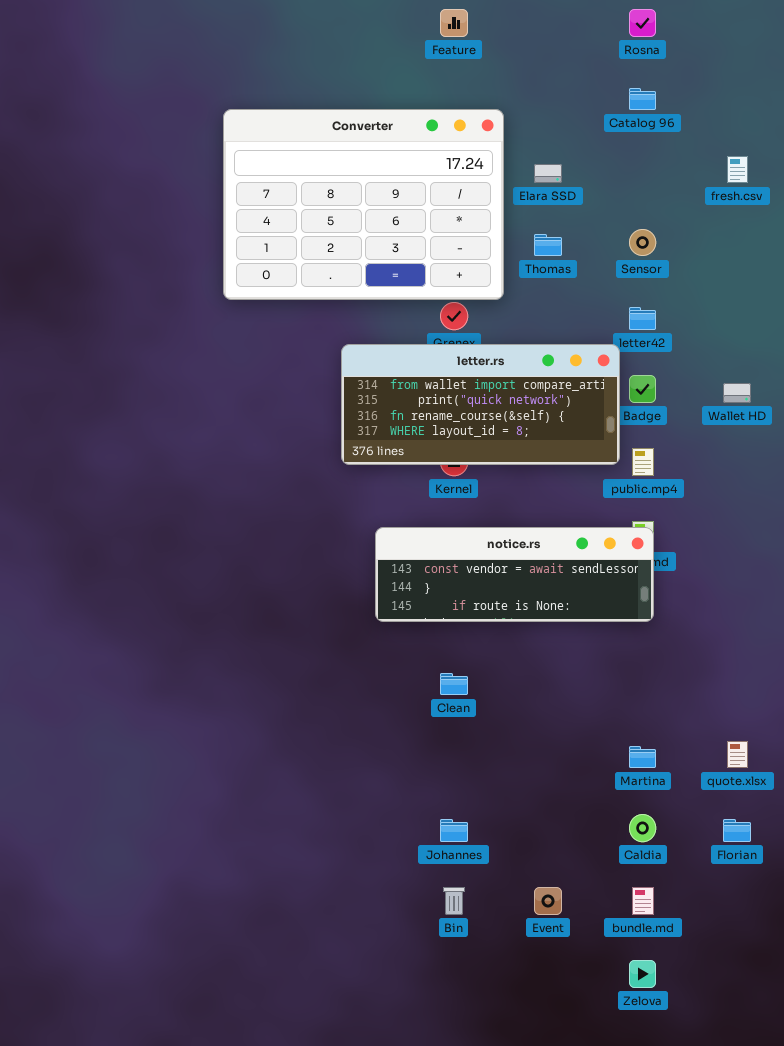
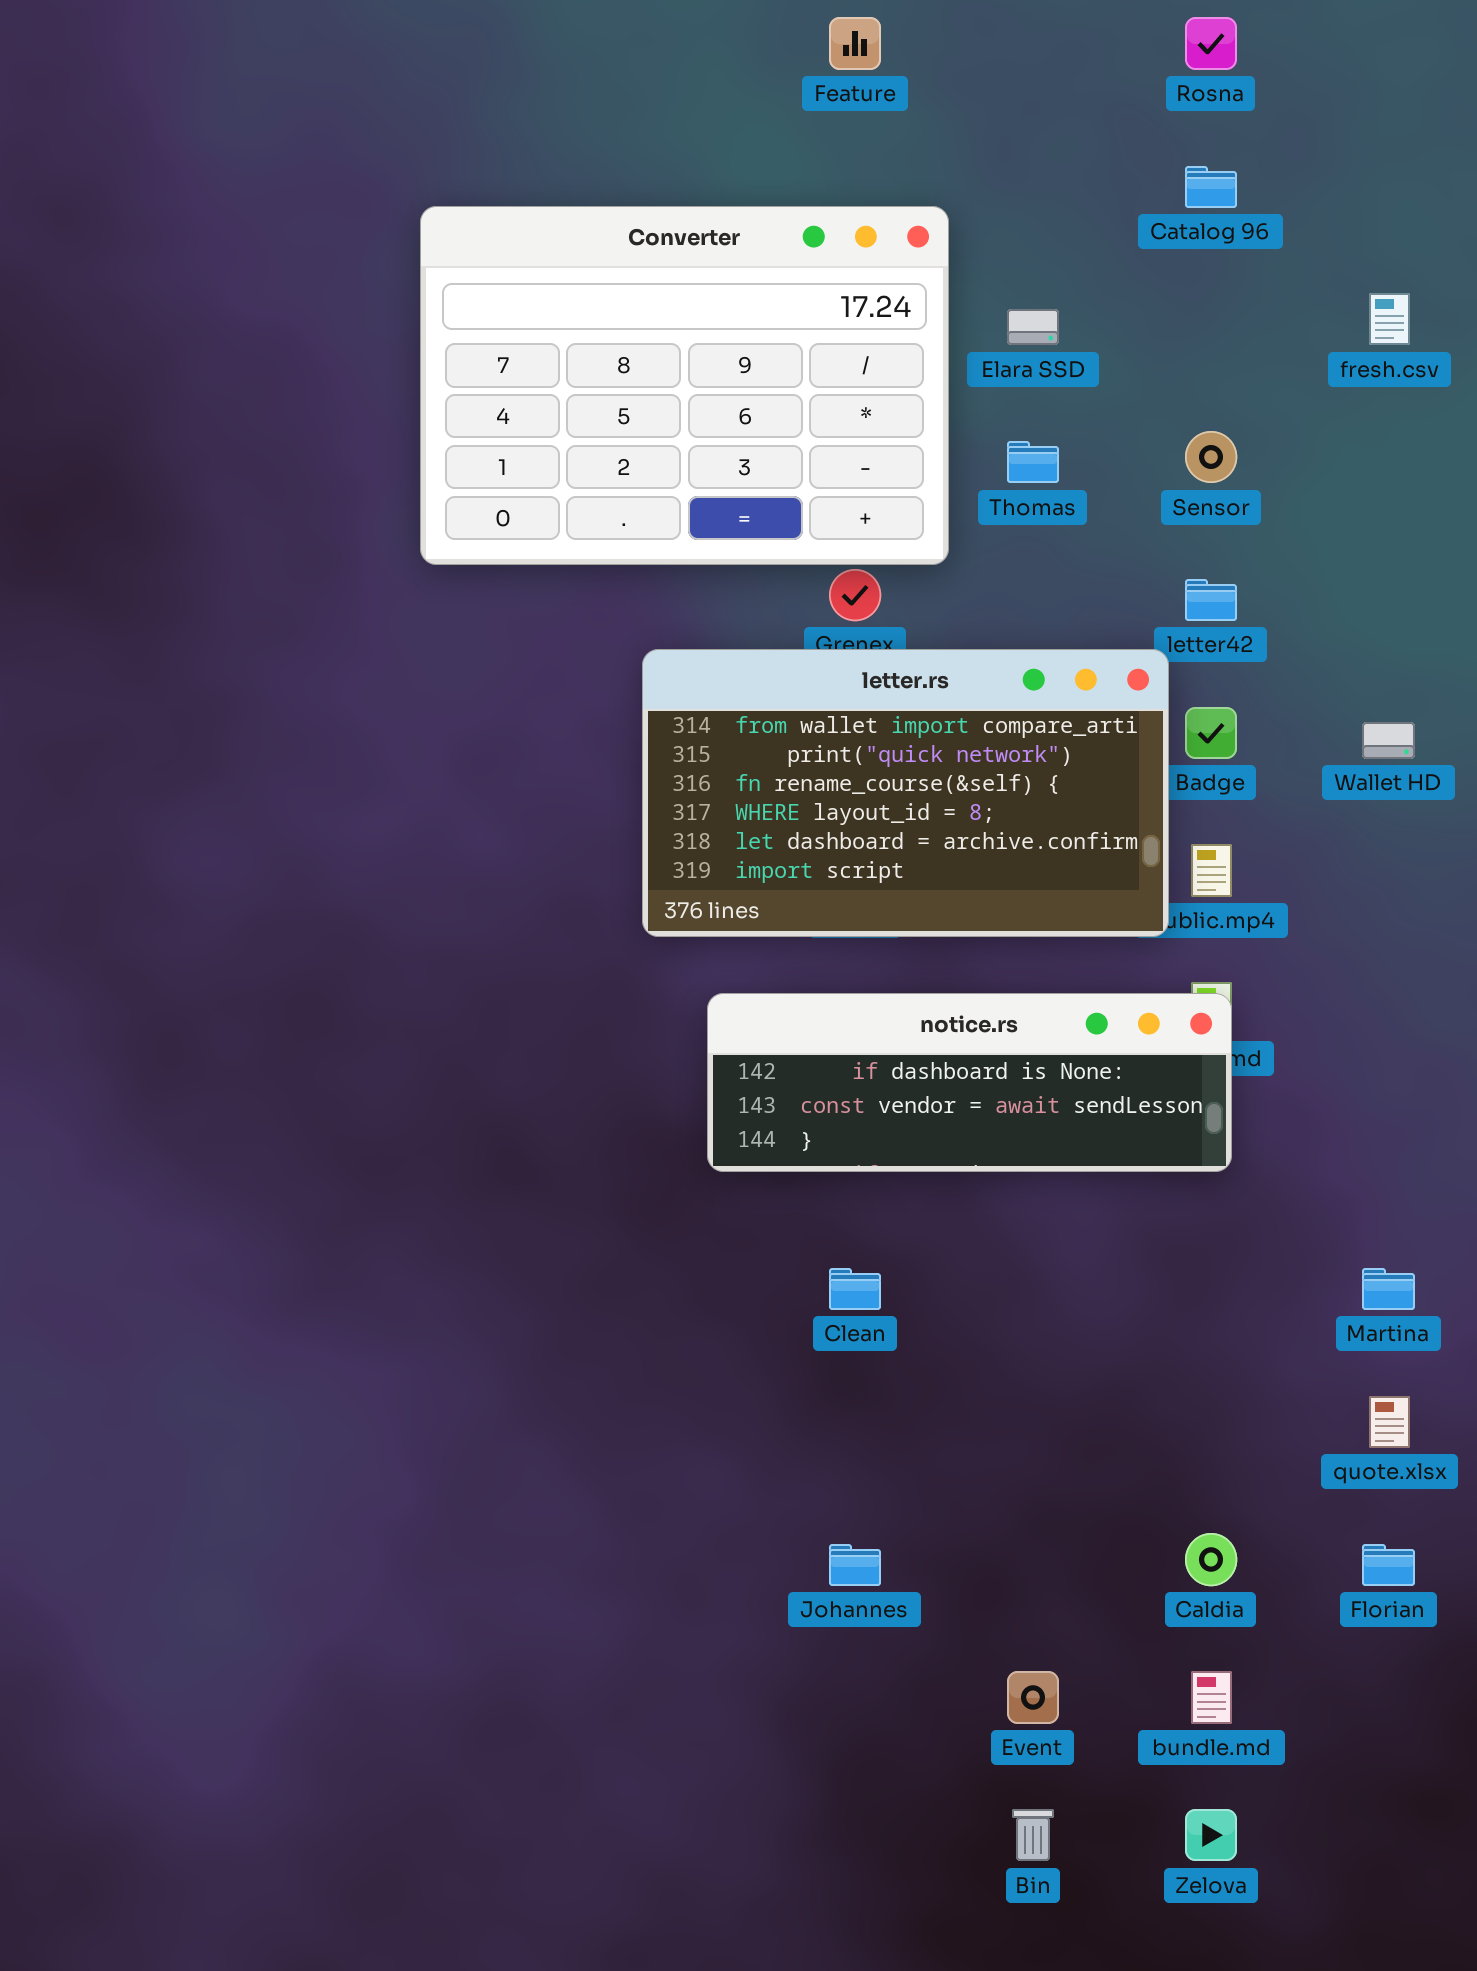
letter.rs: [341,344,620,465] -> [642,649,1169,937], resized
notice.rs: [375,527,654,622] -> [707,993,1232,1172], scrolled up 1 row
Martina: [629,746,656,768] -> [1362,1268,1415,1310], moved
Bin: [443,887,465,915] -> [1012,1809,1054,1861], moved

